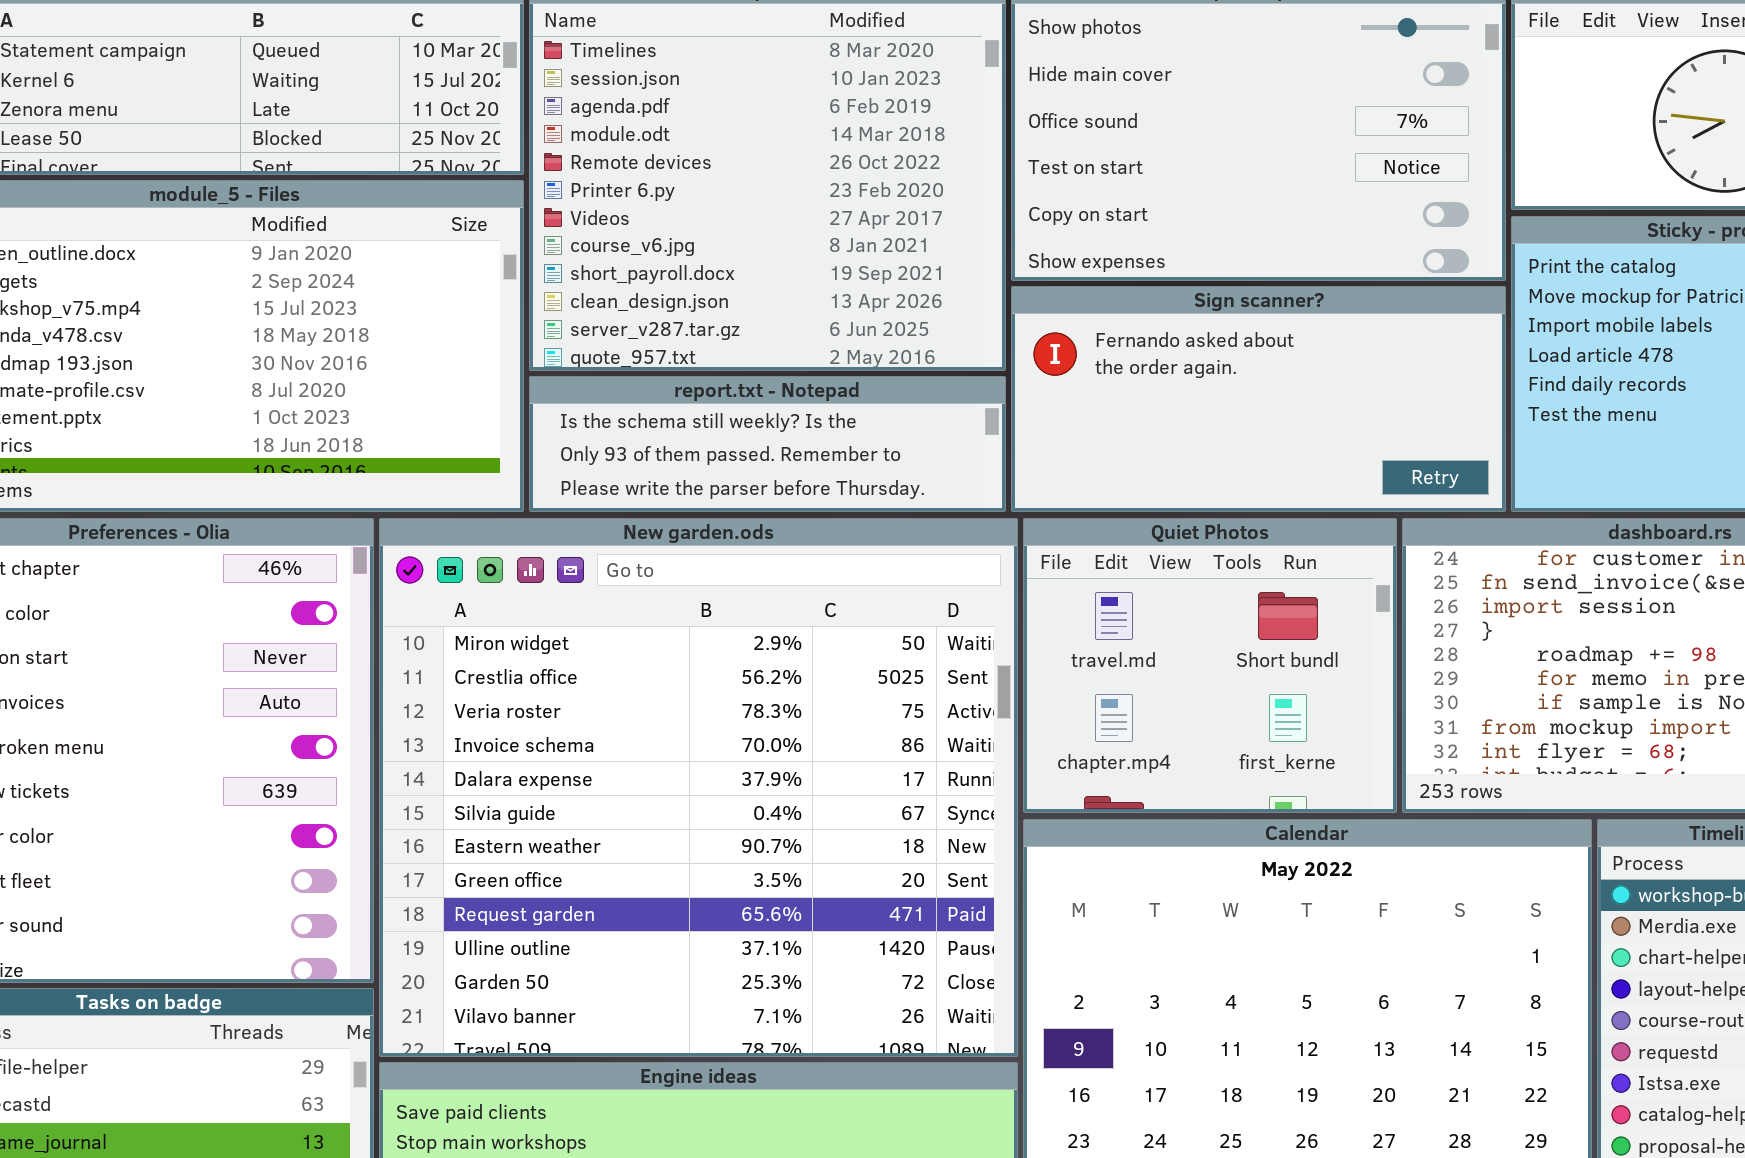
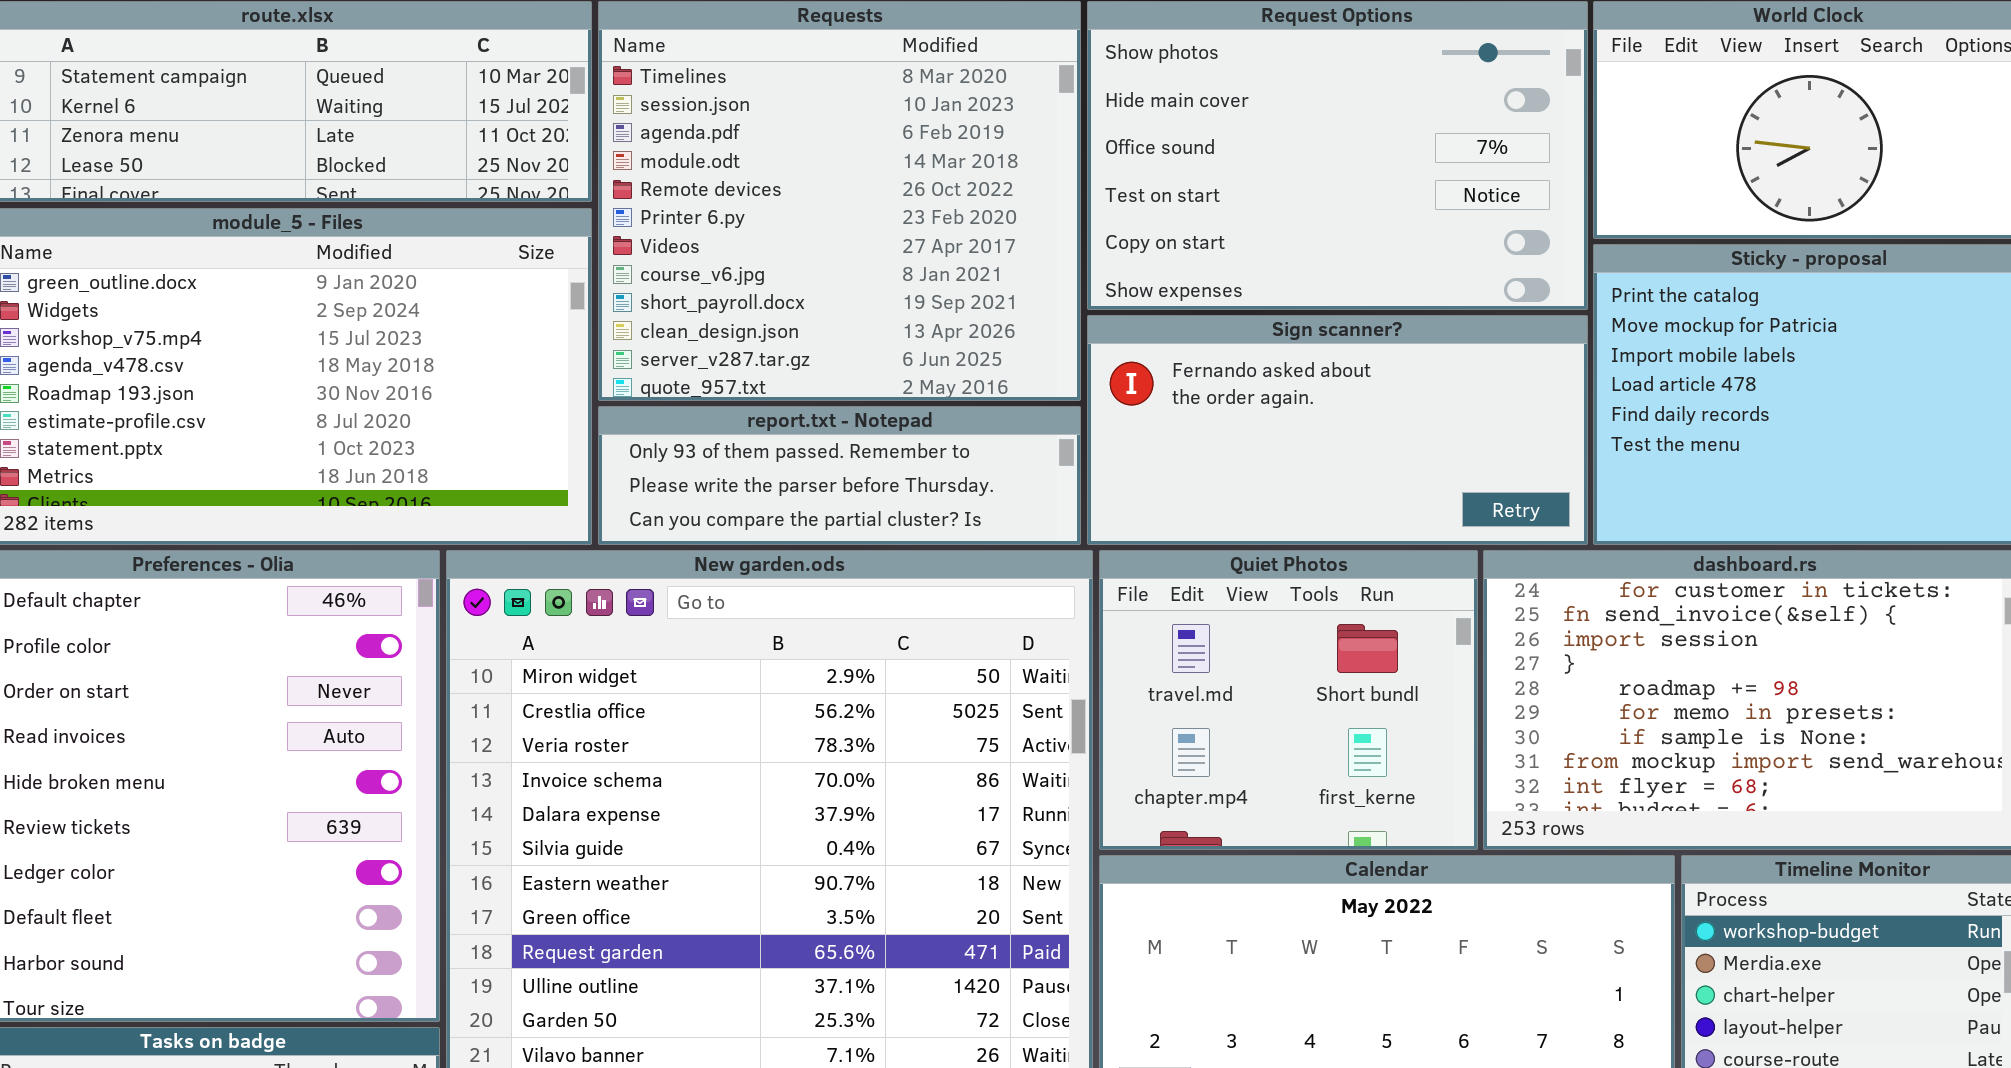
report.txt - Notepad: [529,376,1006,512] -> [598,406,1081,545], scrolled down 1 row

